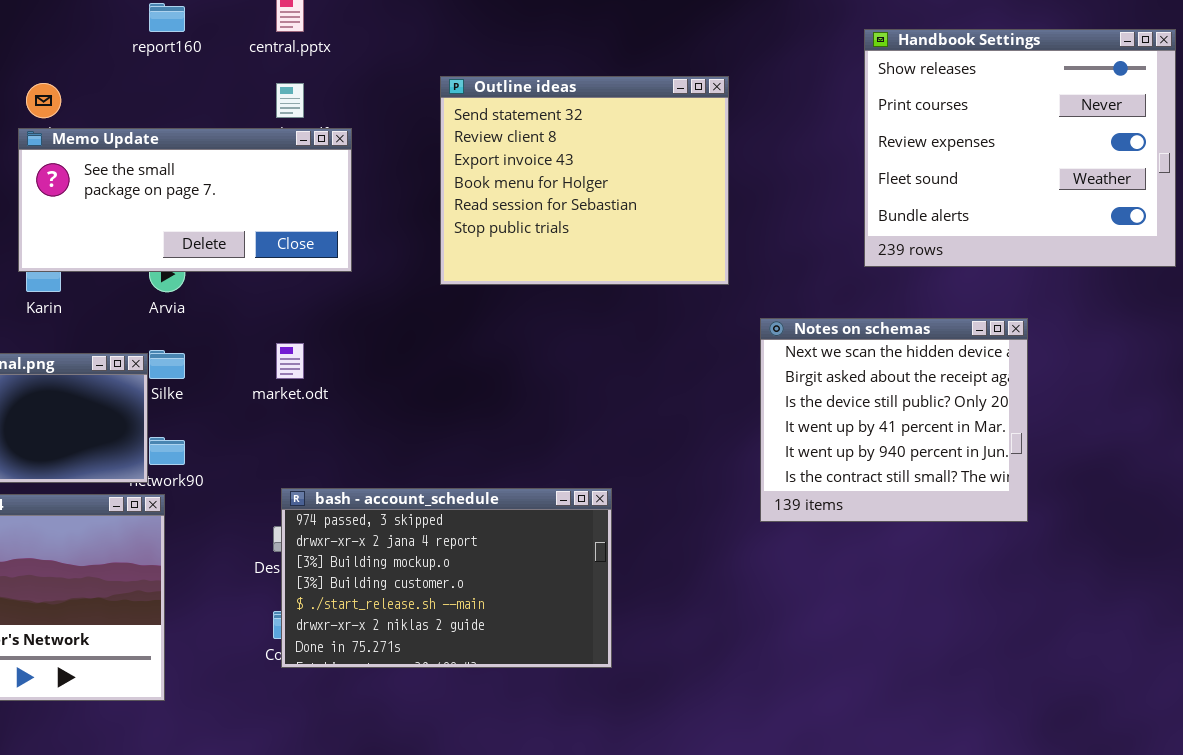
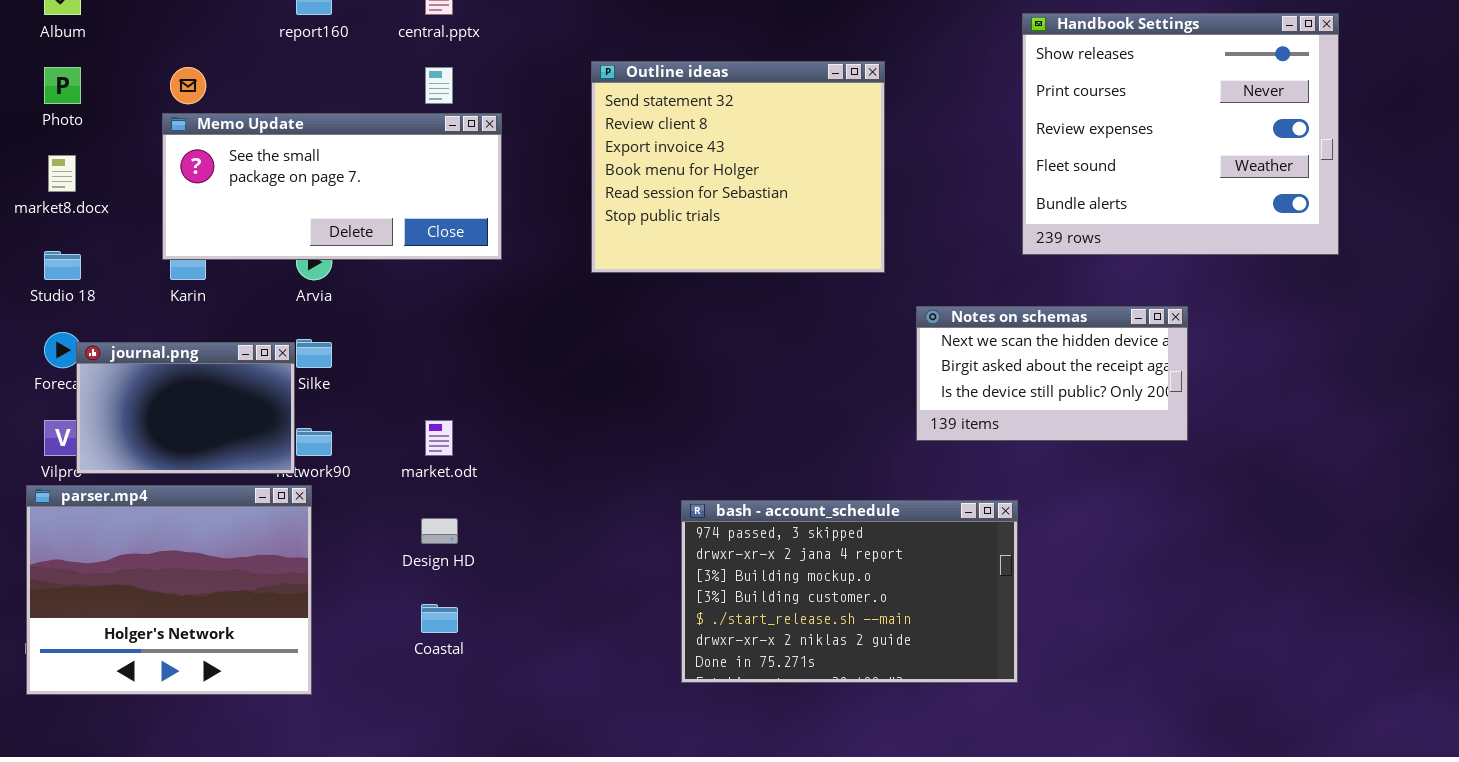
Notes on schemas: [760,318,1028,522] -> [916,306,1188,441], resized
market.odt: [276,343,304,379] -> [425,420,453,456], moved
bash - account_schedule: [281,488,612,668] -> [681,500,1018,683], moved

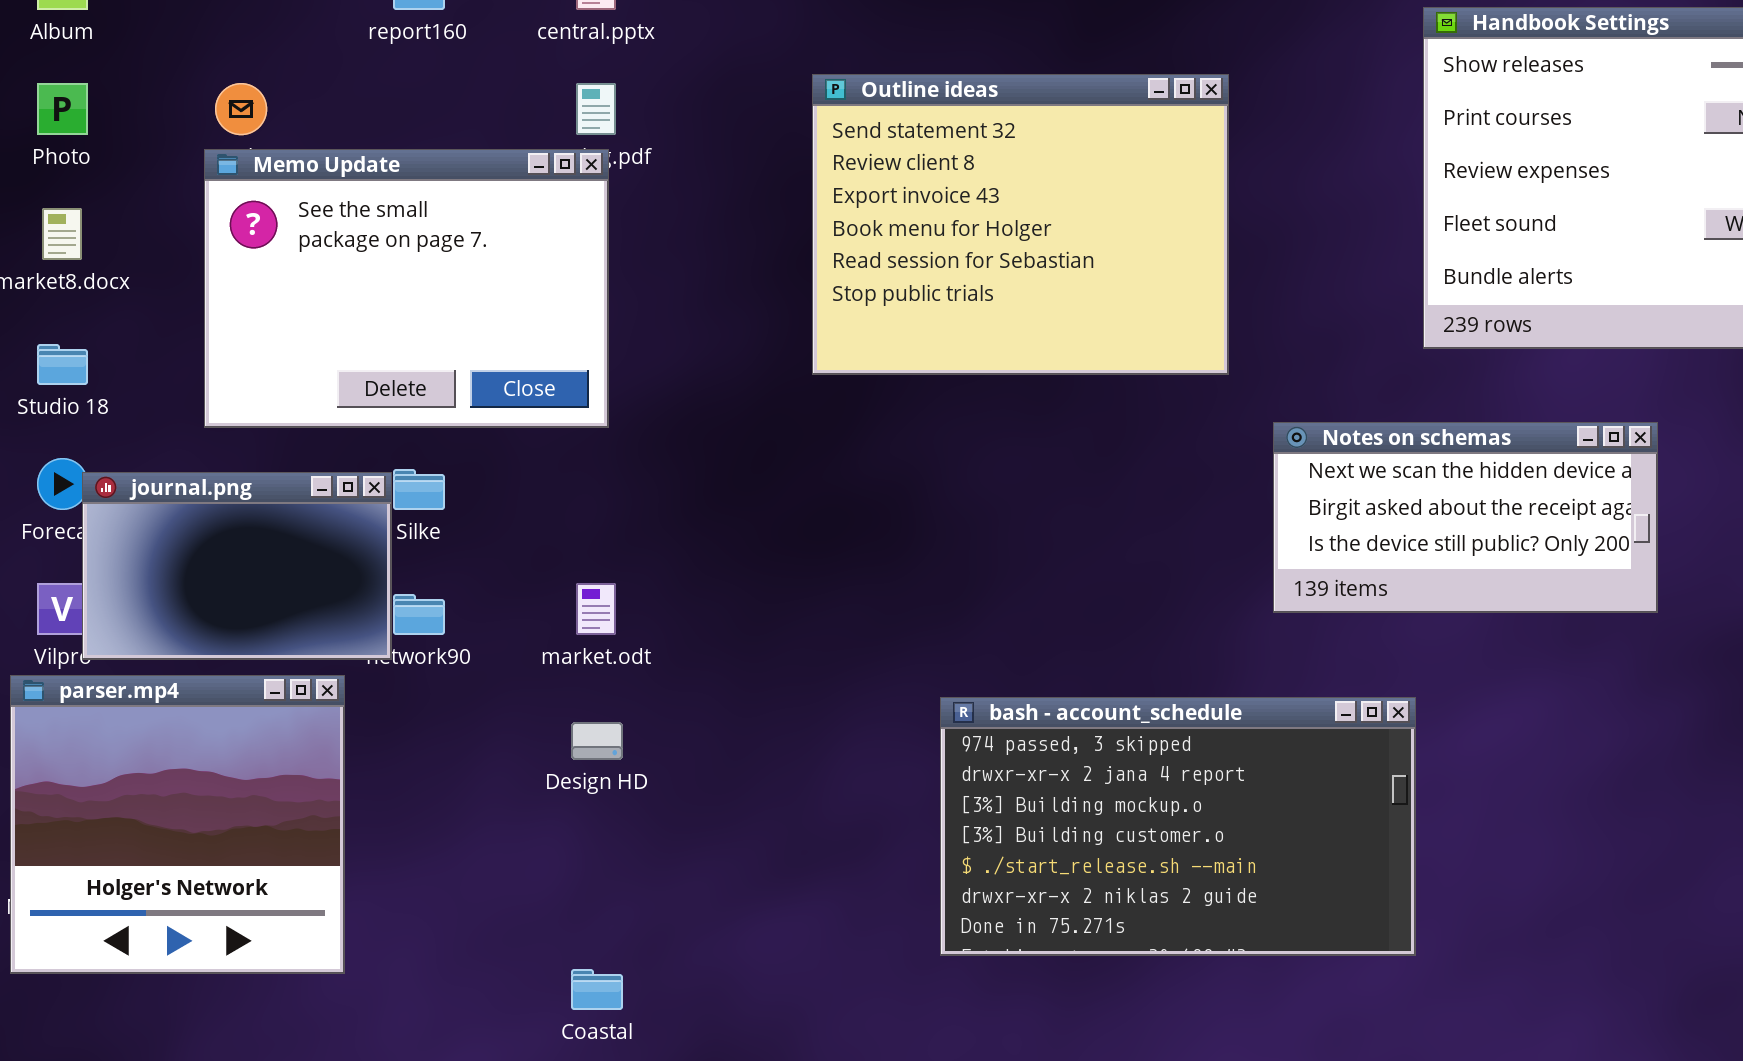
Memo Update: [162,113,502,260] -> [204,149,609,428], resized
parser.mp4: [26,485,312,695] -> [10,675,345,974], resized
Coastal: [421,604,458,633] -> [571,969,623,1010], moved

